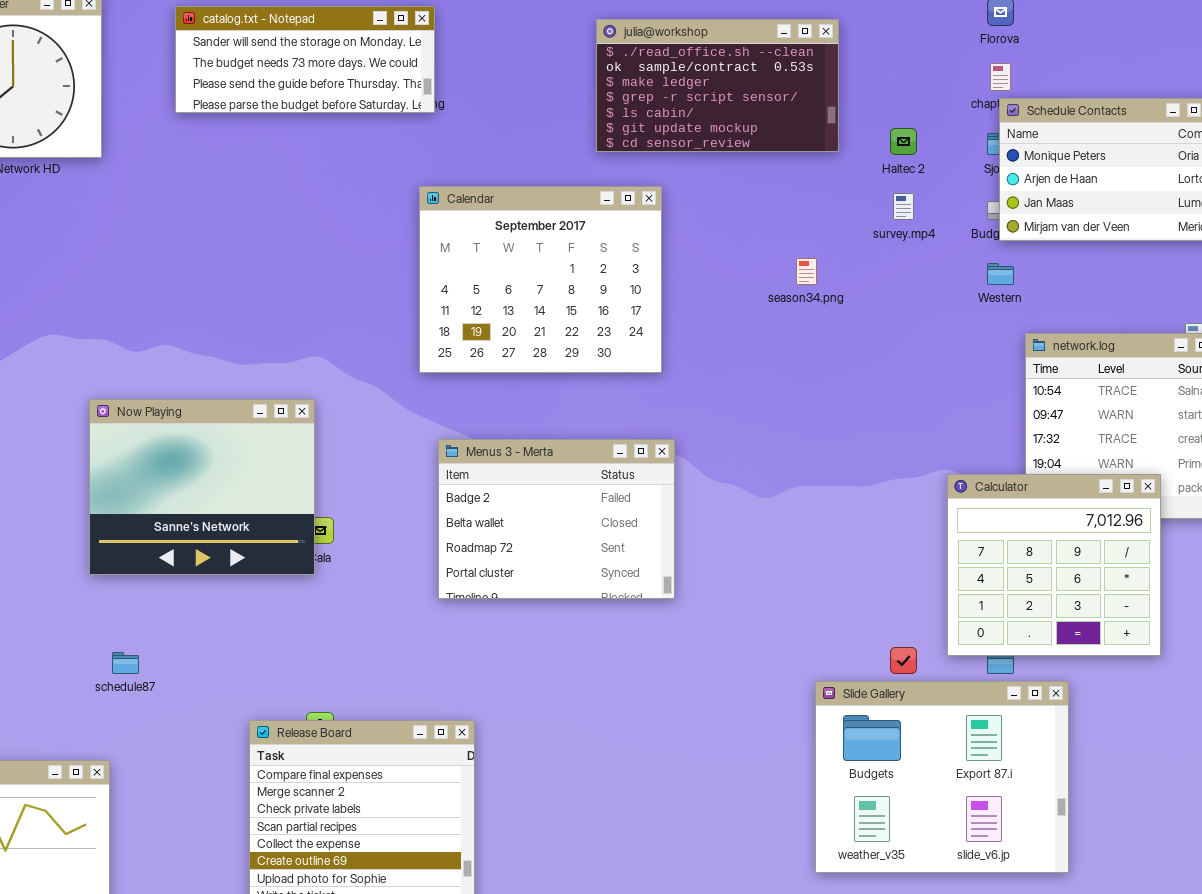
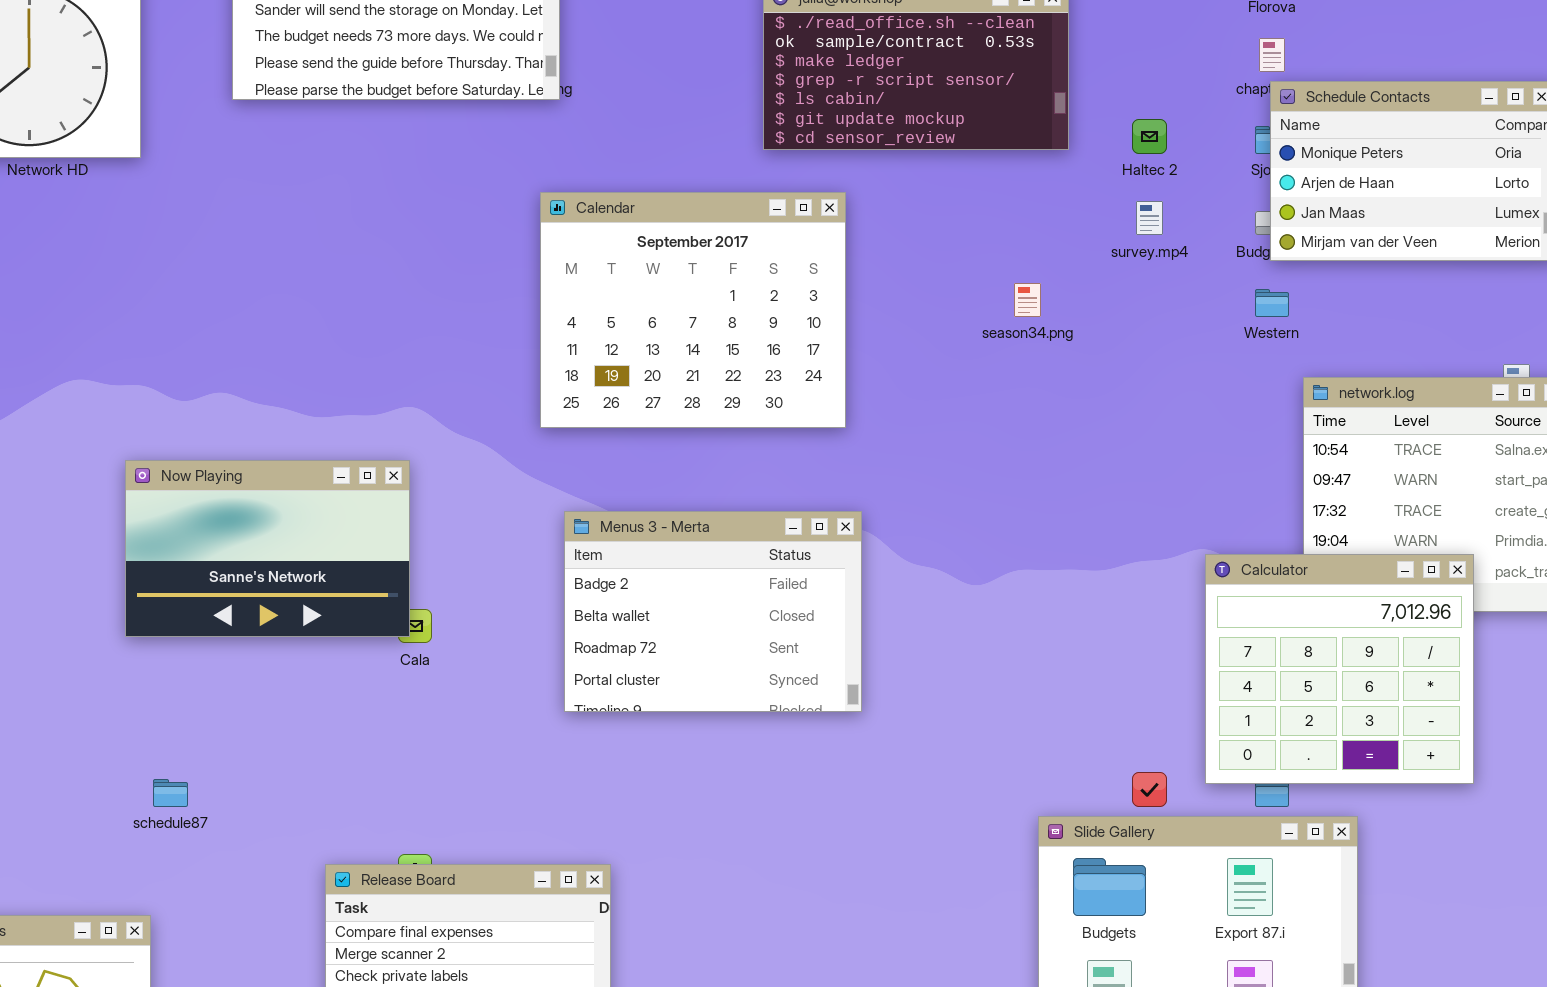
Now Playing: [89,399,315,575] -> [125,460,410,637], resized

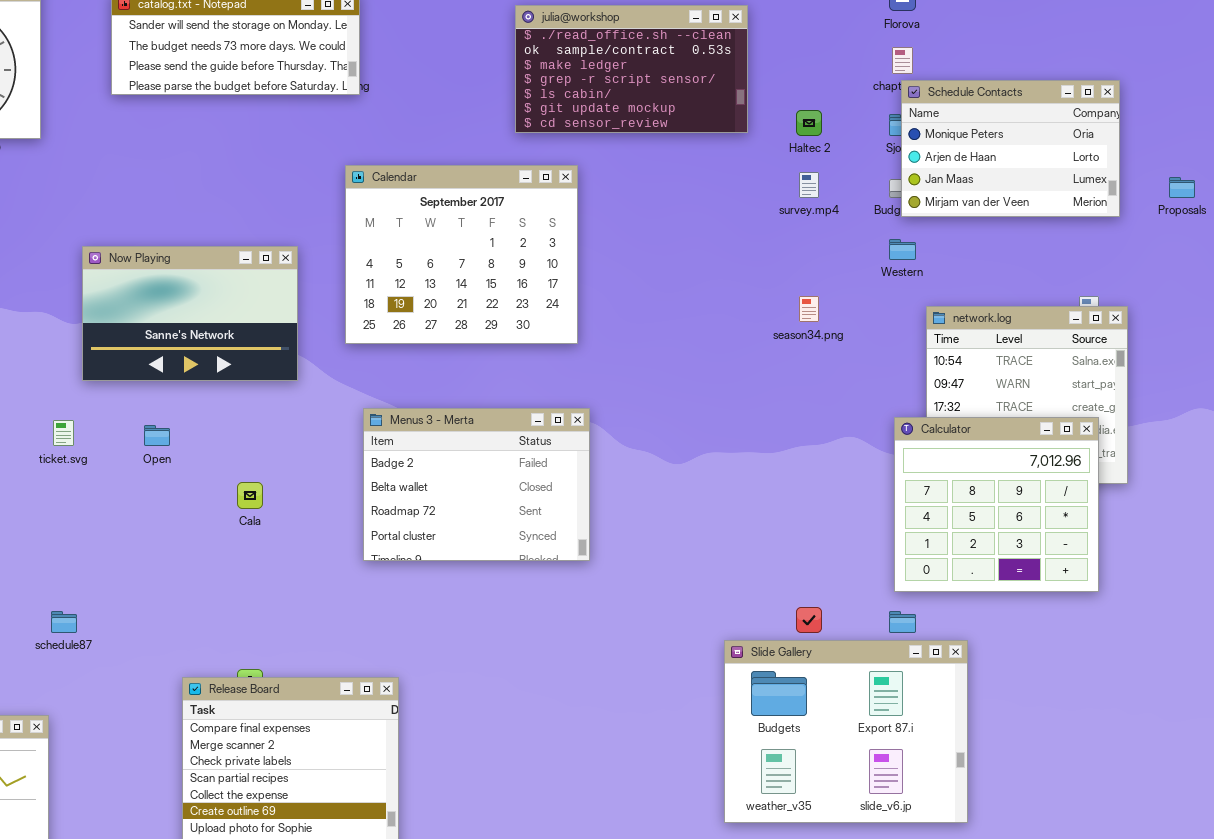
season34.png: [1014,283,1041,317] -> [799,296,819,322], moved
Now Playing: [125,460,410,637] -> [82,246,298,381], moved
Calculator: [1205,554,1474,784] -> [894,417,1099,592], moved

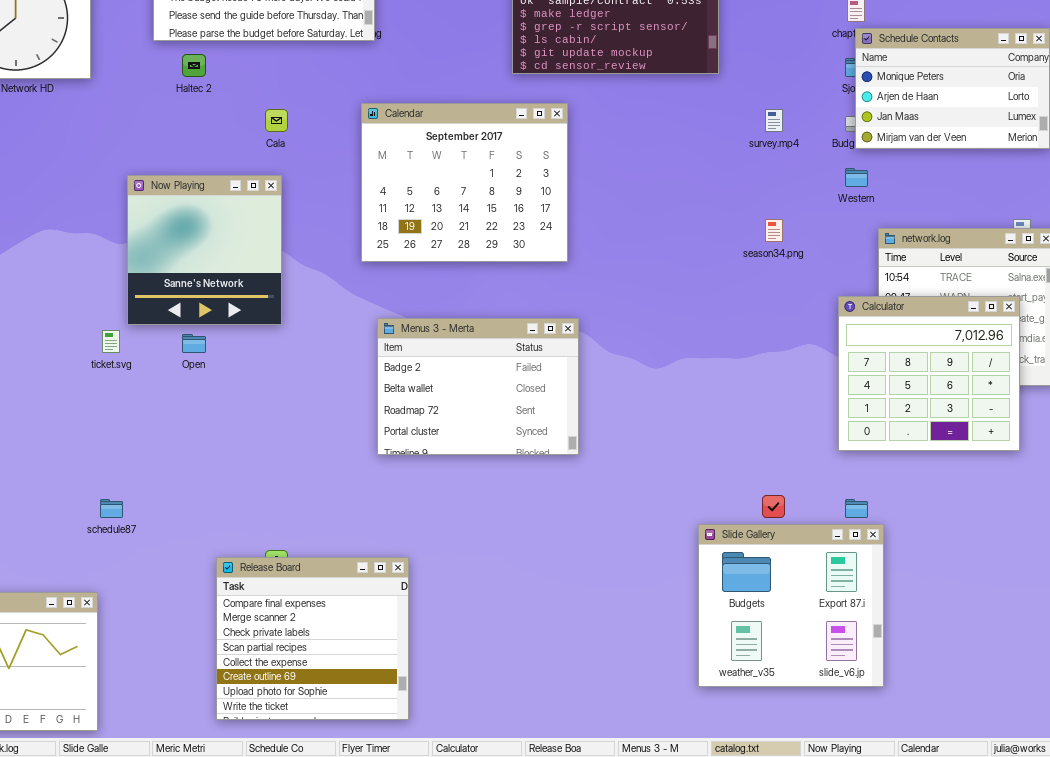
Haltec 2: [796,110,822,136] -> [182,54,206,77], moved
Now Playing: [82,246,298,381] -> [127,175,282,325], resized
Calculator: [894,417,1099,592] -> [838,296,1020,451], moved
Cala: [237,482,263,509] -> [265,109,288,132], moved
Slide Gallery: [724,640,968,823] -> [698,524,884,687], resized

